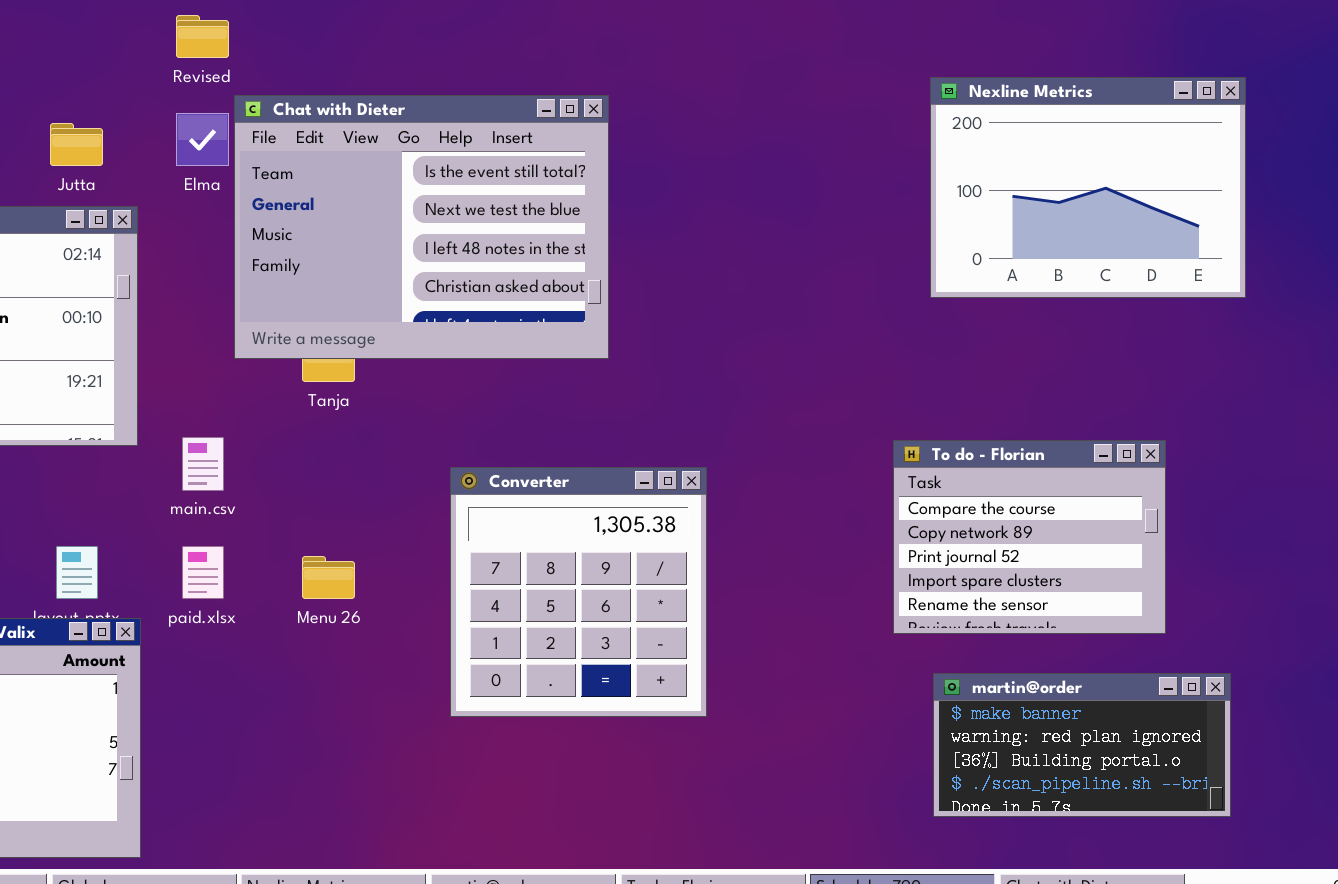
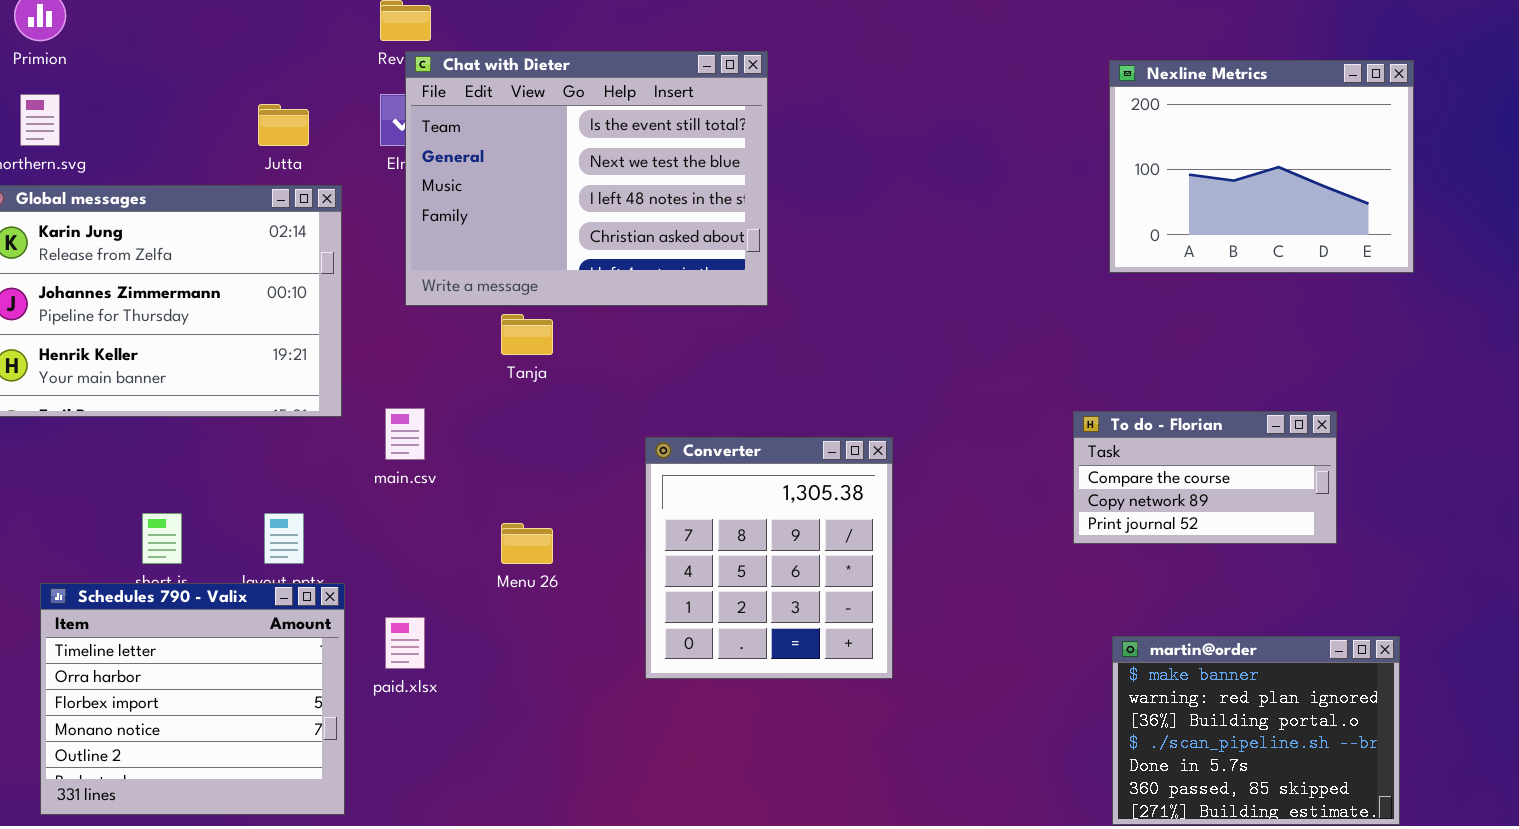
Chat with Dieter: [234,95,609,359] -> [405,51,768,306], moved
To do - Florian: [893,440,1166,634] -> [1073,411,1337,544], resized
paid.xlsx: [182,546,224,599] -> [385,617,425,669], moved
martin@order: [933,673,1231,817] -> [1112,636,1400,825], resized

